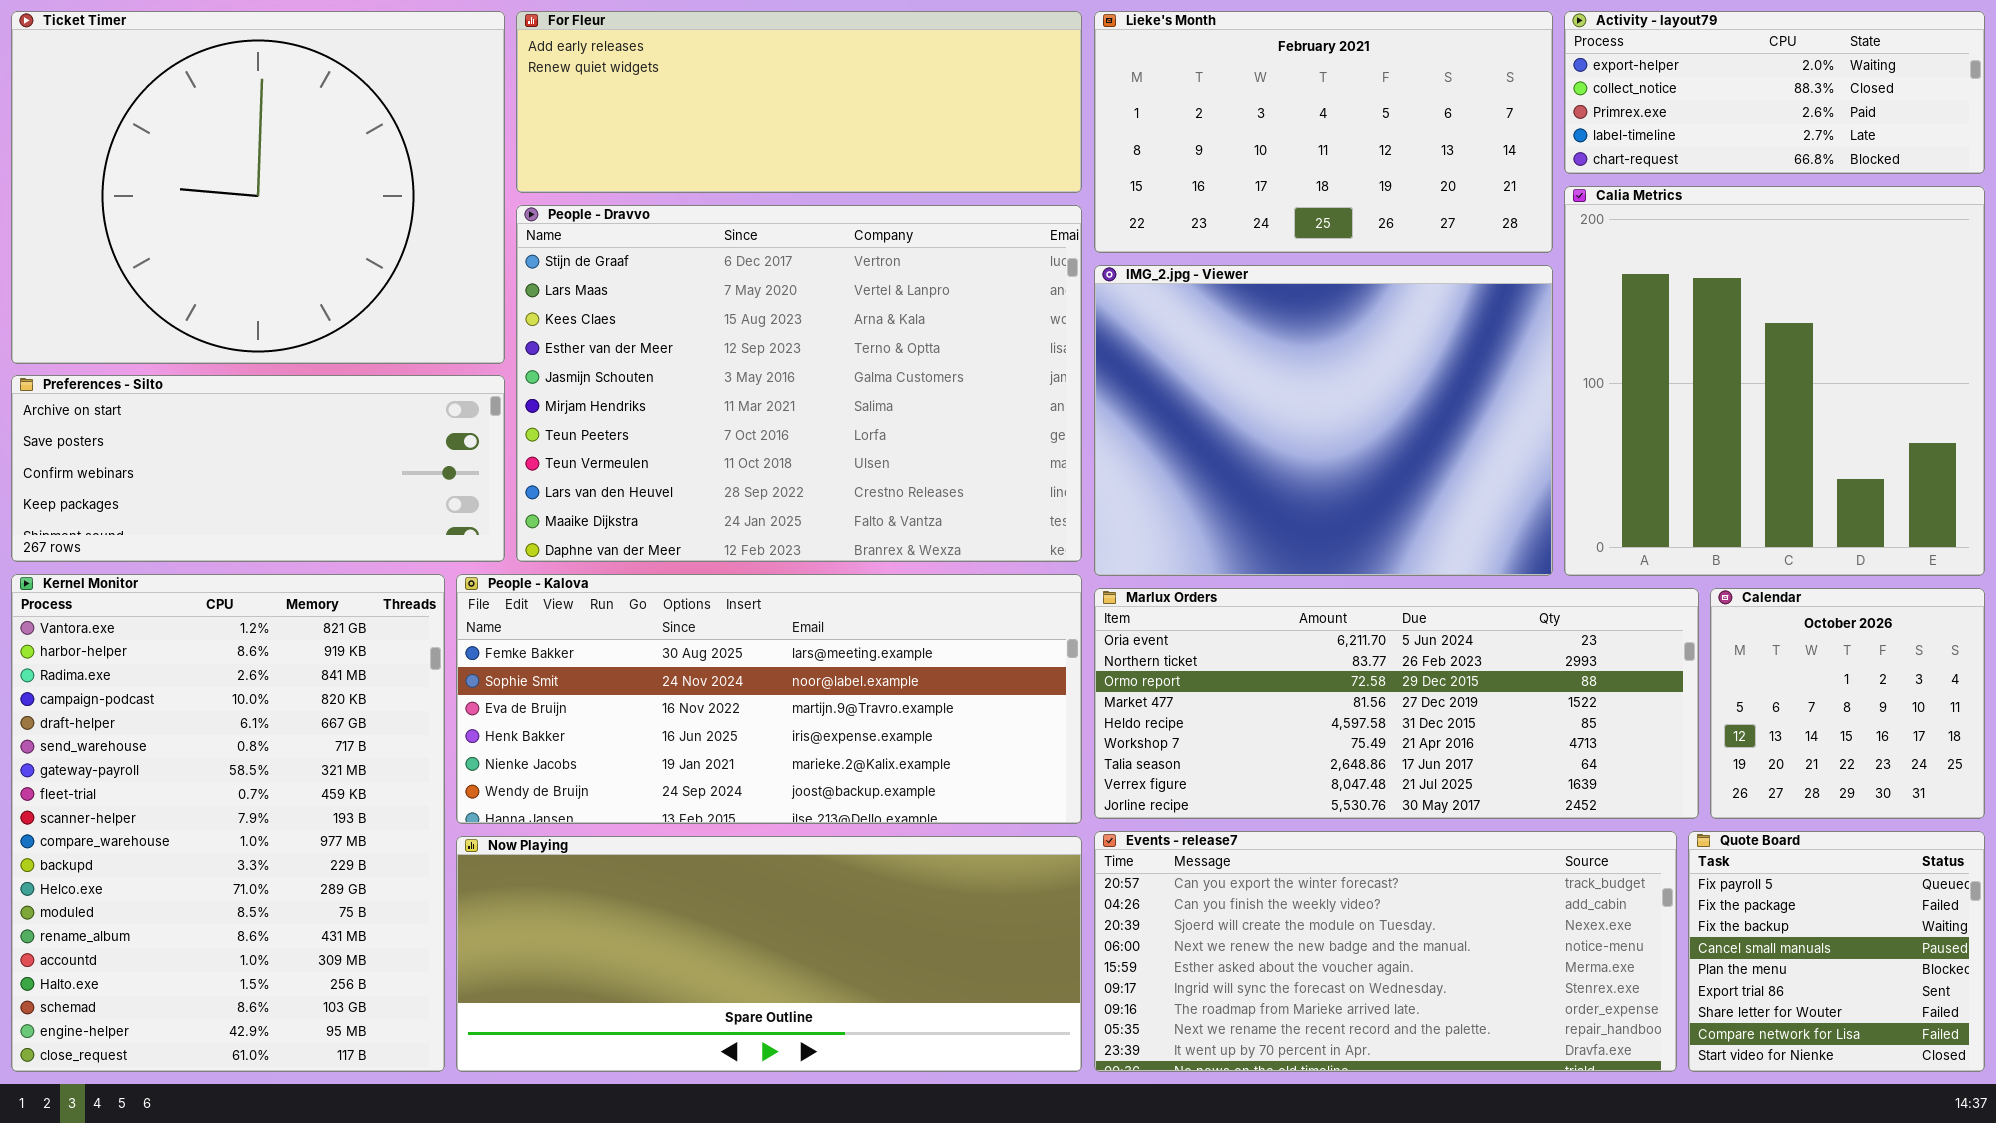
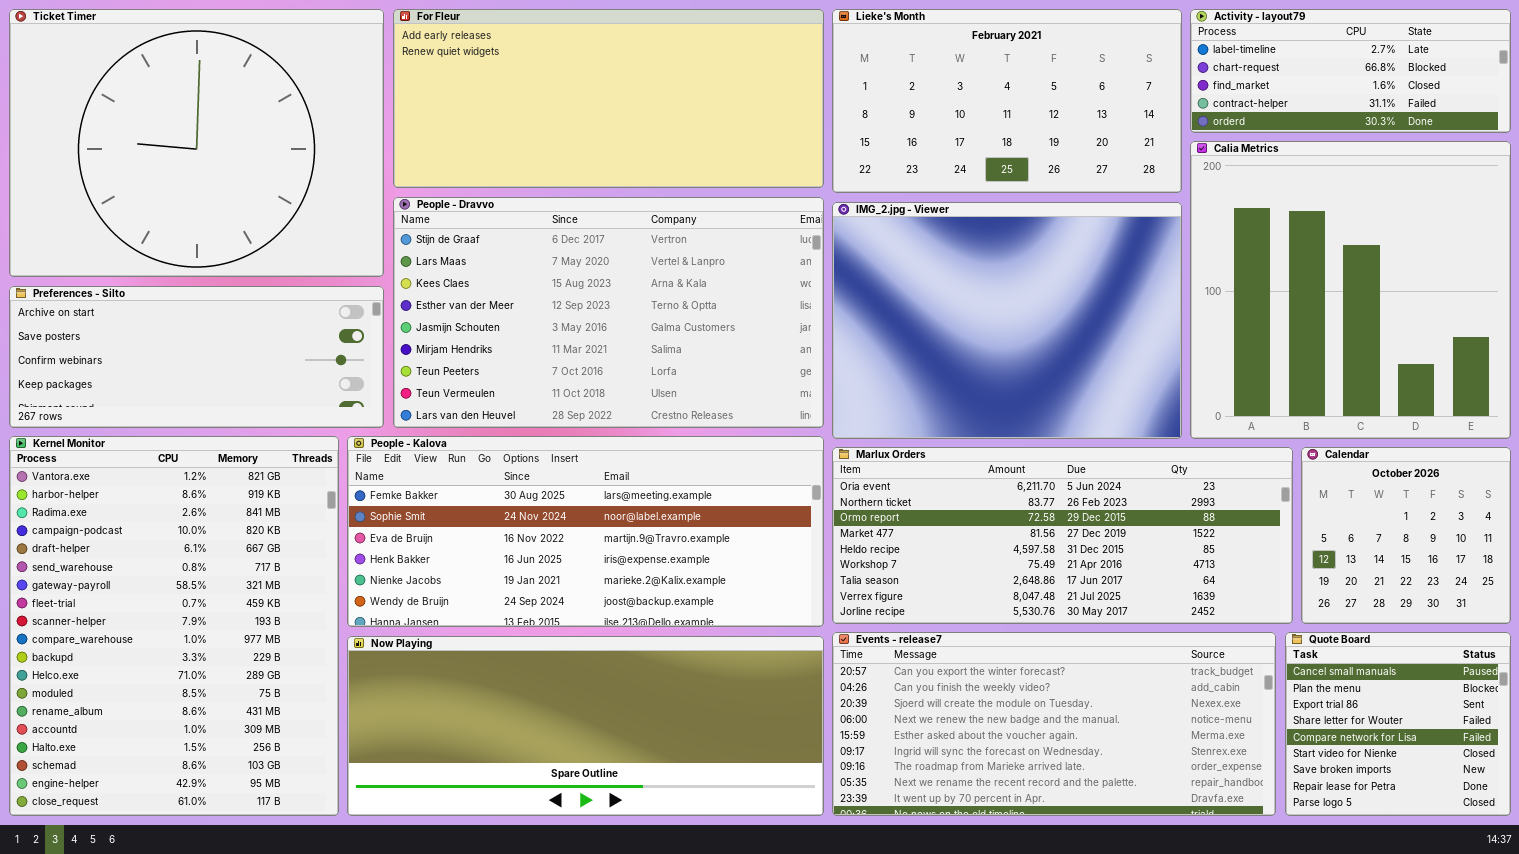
For Fleur: [516,11,1082,193] -> [393,9,824,188], resized
Activity - layout79: [1564,11,1985,174] -> [1190,9,1511,133], scrolled down 3 rows
People - Dravvo: [516,205,1082,562] -> [393,197,824,428], resized
Quote Board: [1688,831,1985,1072] -> [1285,632,1511,816], scrolled down 3 rows

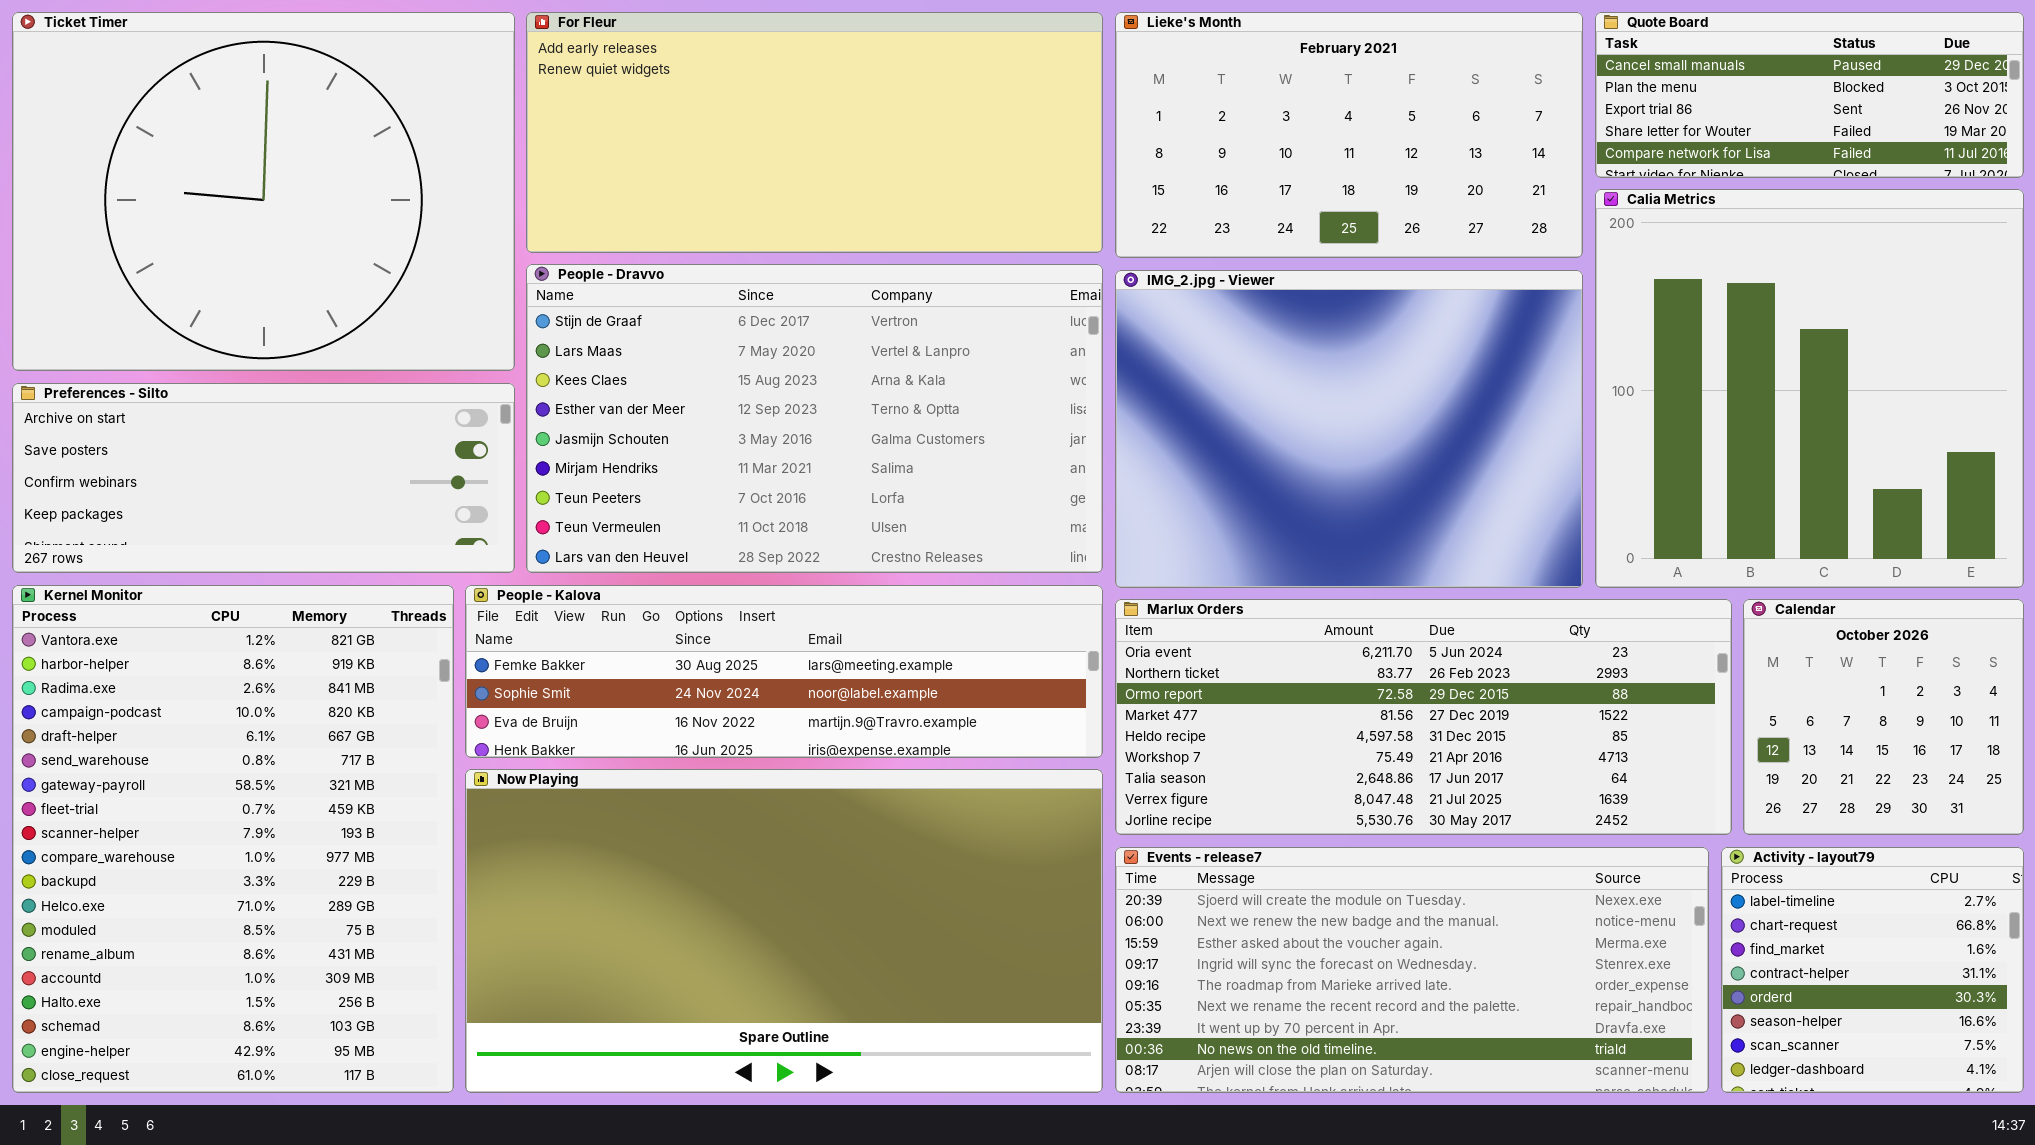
Activity - layout79: [1190,9,1511,133] -> [1721,847,2024,1093], moved, resized
People - Kalova: [347,436,824,627] -> [465,585,1103,758], resized
Events - release7: [832,632,1276,816] -> [1115,847,1709,1093], scrolled down 2 rows
Quote Board: [1285,632,1511,816] -> [1595,12,2024,178], moved, resized
Now Playing: [347,636,824,816] -> [465,769,1103,1093], resized

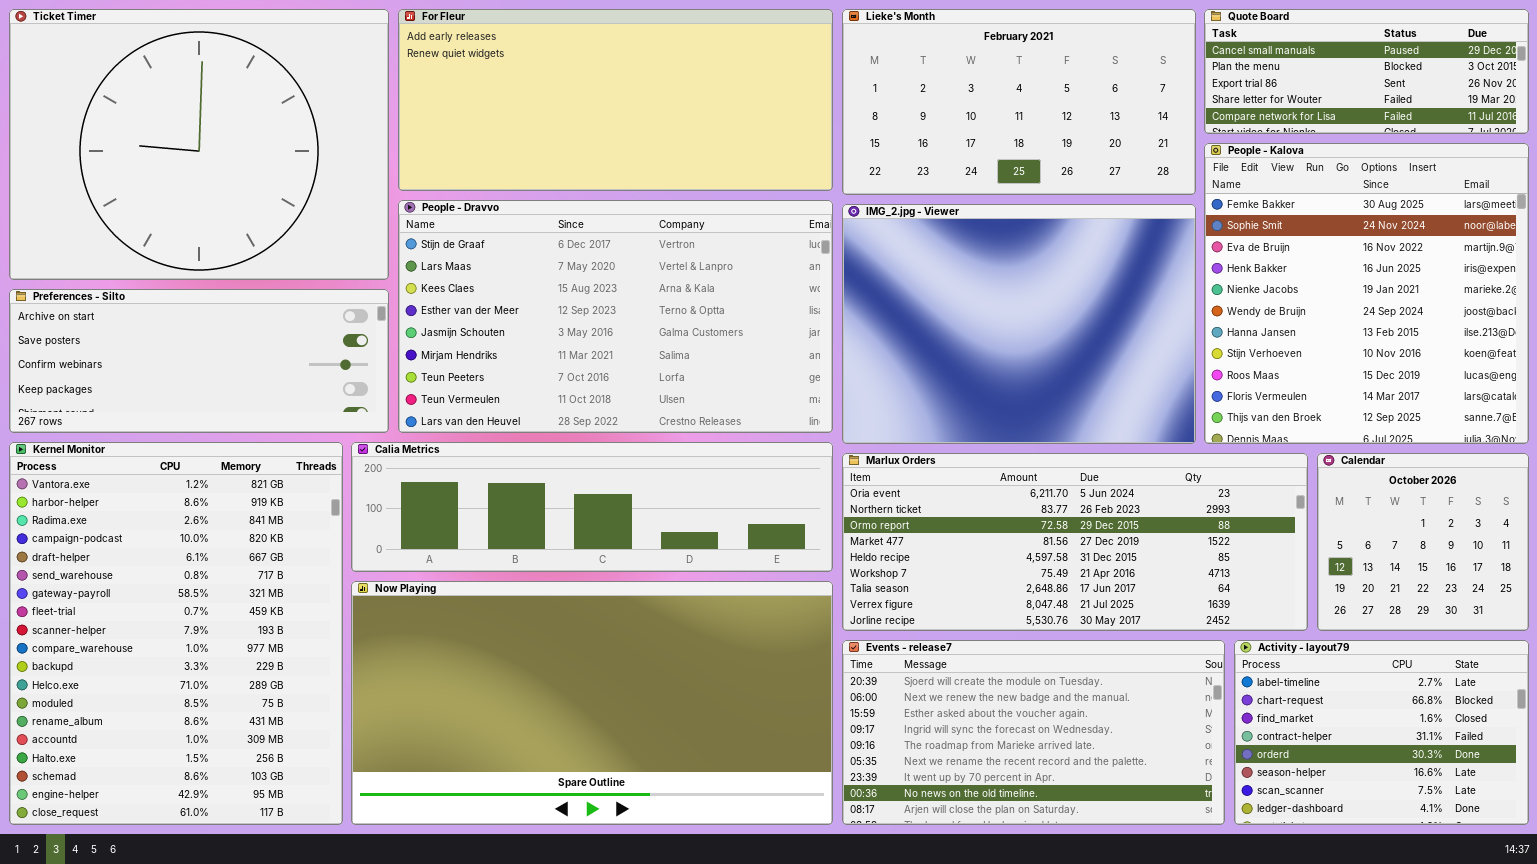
Calia Metrics: [1595,189,2024,588] -> [351,442,833,572], moved, resized
People - Kalova: [465,585,1103,758] -> [1204,143,1529,444], moved, resized
Events - release7: [1115,847,1709,1093] -> [842,640,1225,825], resized
Activity - layout79: [1721,847,2024,1093] -> [1234,640,1529,825], resized

